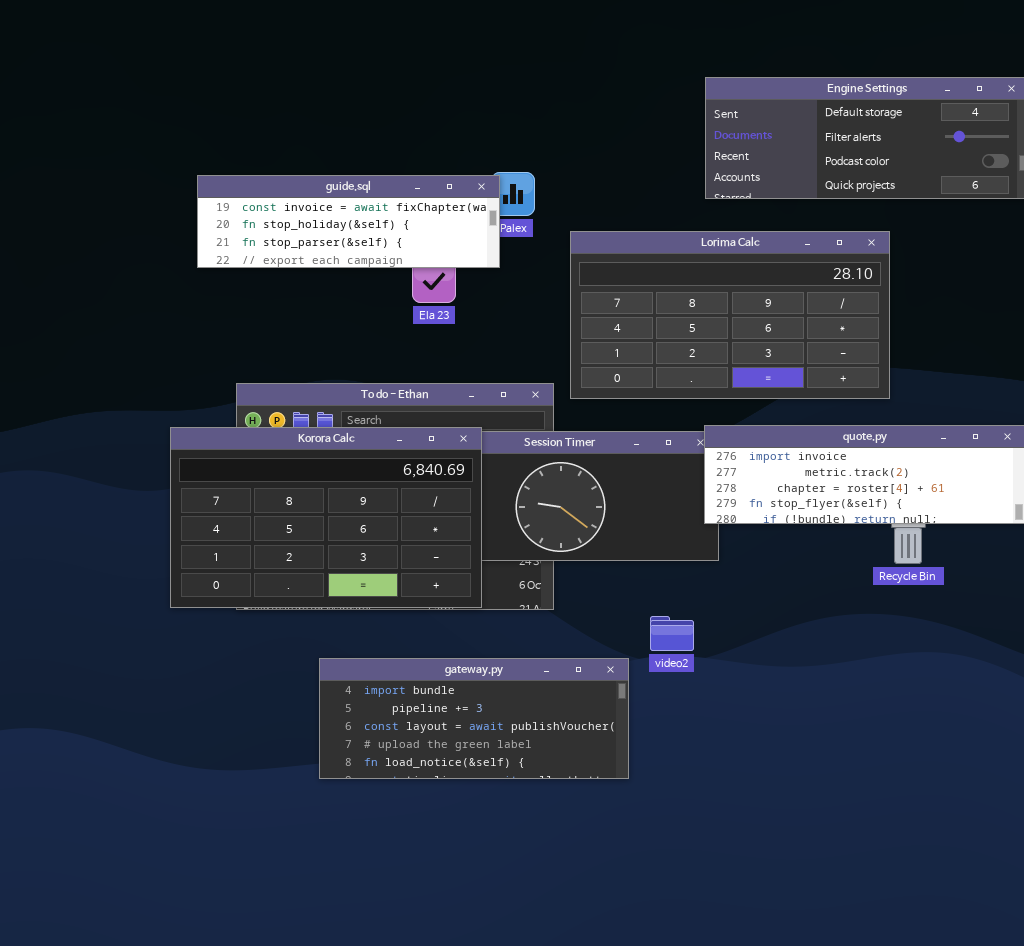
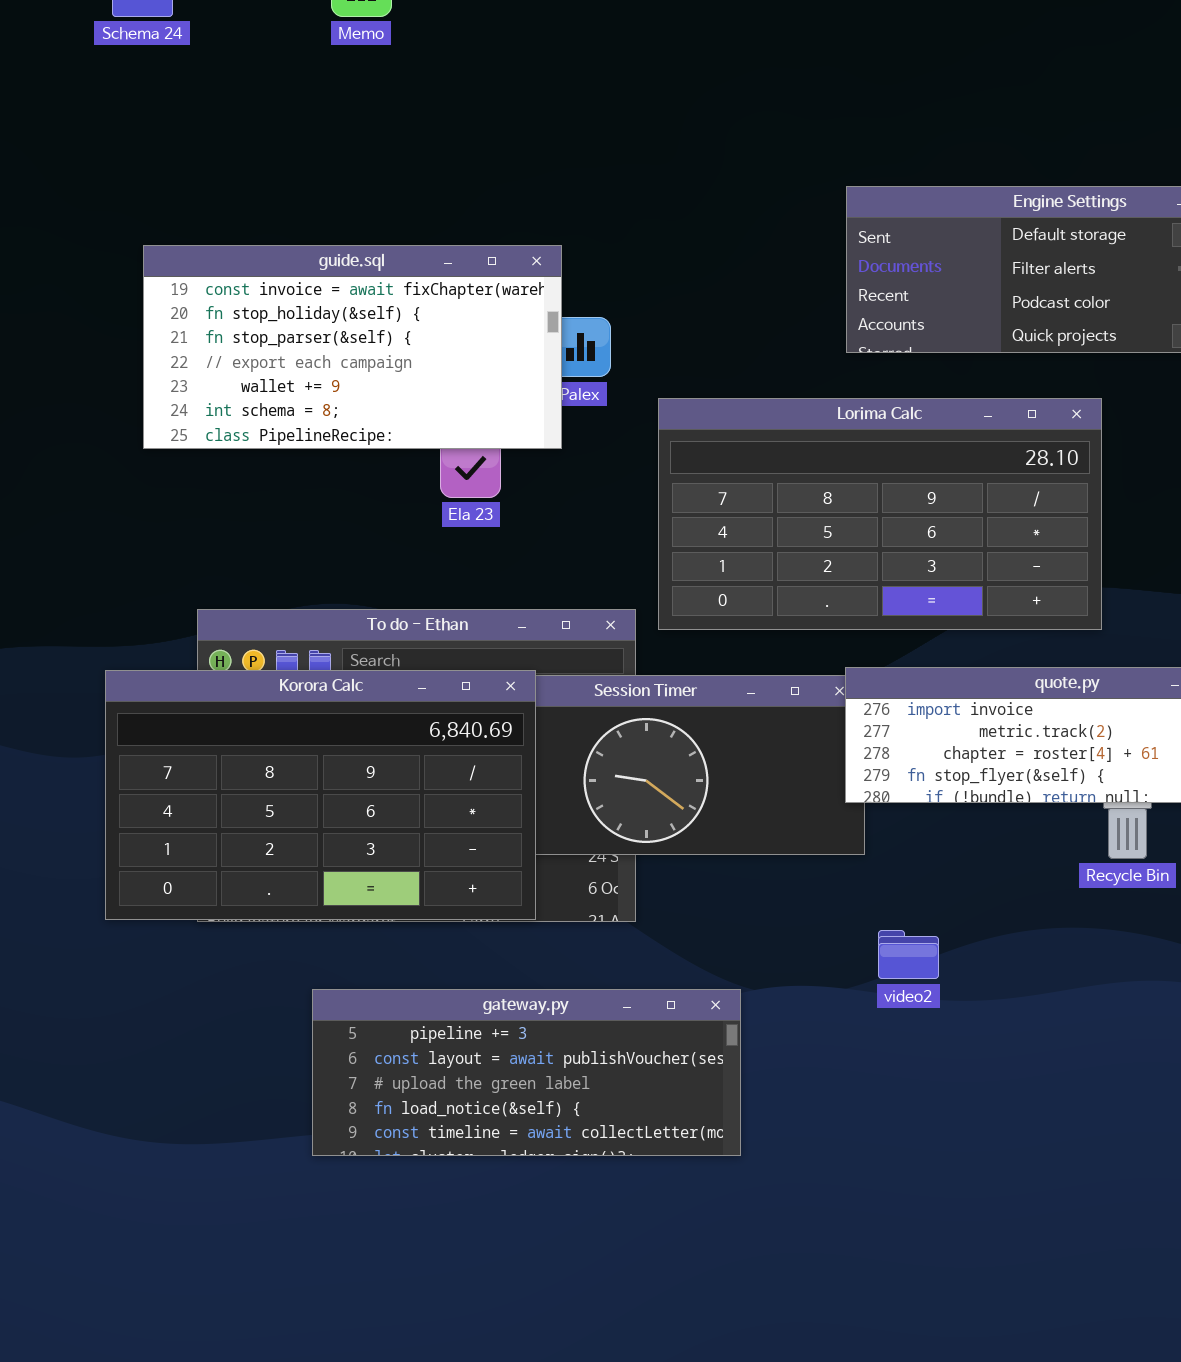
guide.sql: [197,175,500,268] -> [143,245,562,449], resized
video2: [650,616,694,651] -> [878,930,939,979], moved
gateway.py: [319,658,629,779] -> [312,989,741,1156], scrolled down 1 row

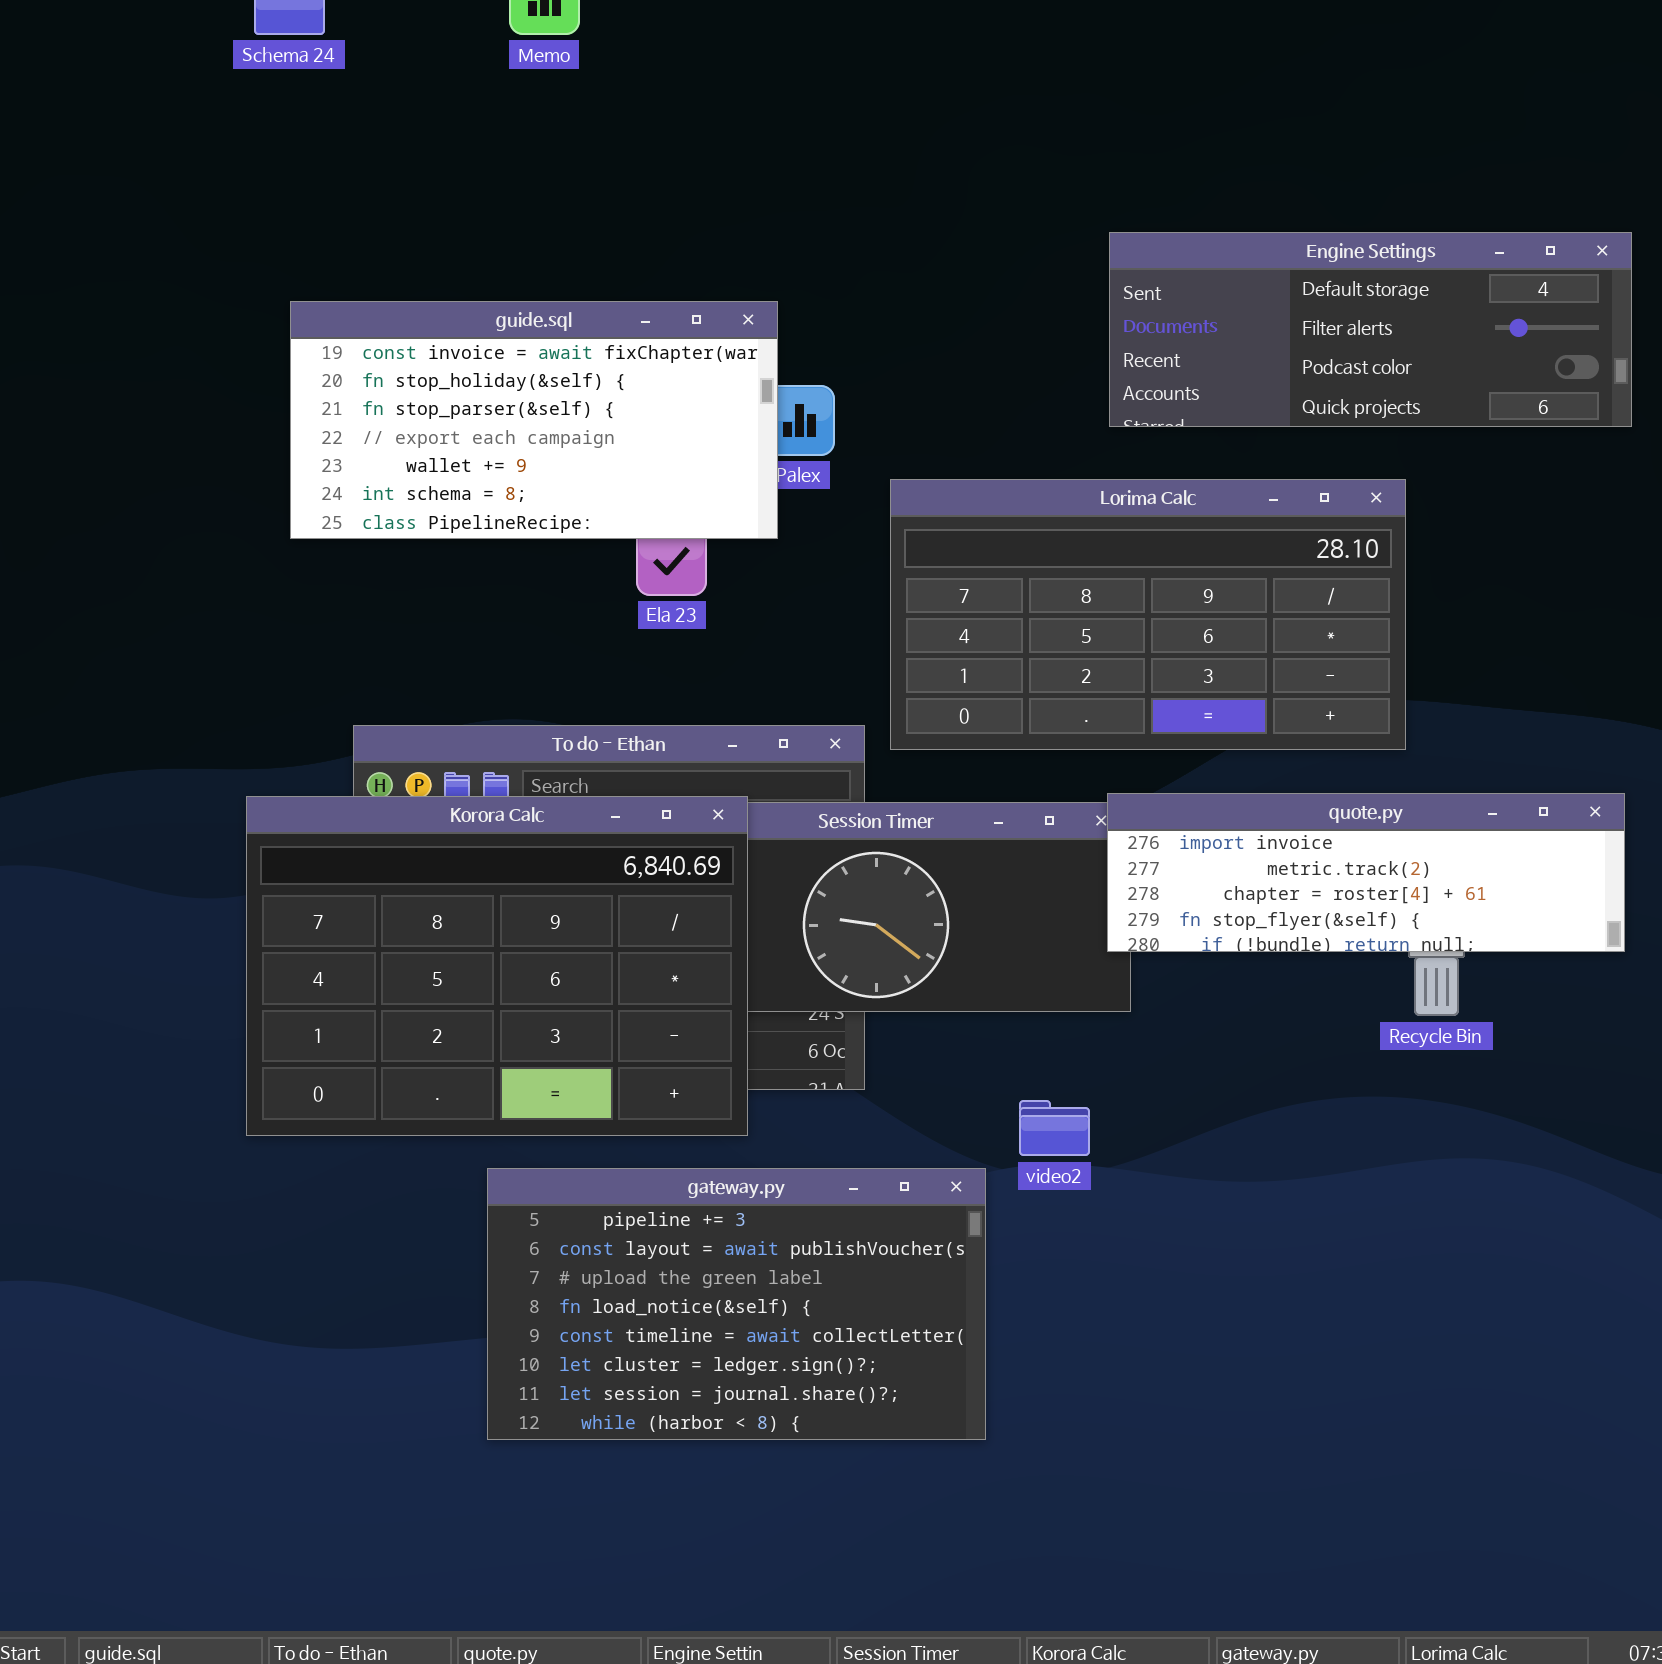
Korora Calc: [105,670,536,920] -> [246,796,748,1136], resized
video2: [878,930,939,979] -> [1019,1100,1090,1156], moved
gateway.py: [312,989,741,1156] -> [487,1168,986,1440], resized

